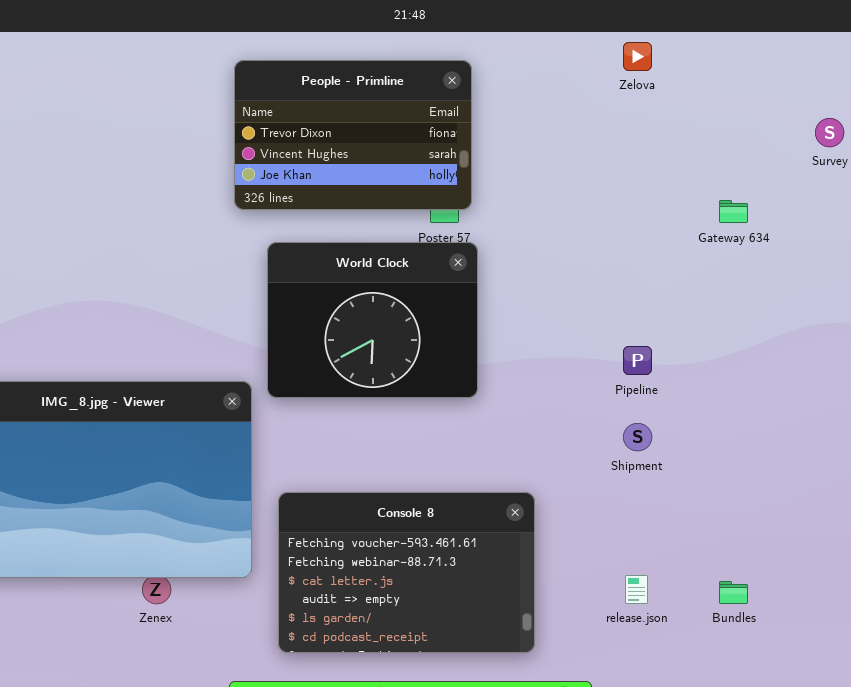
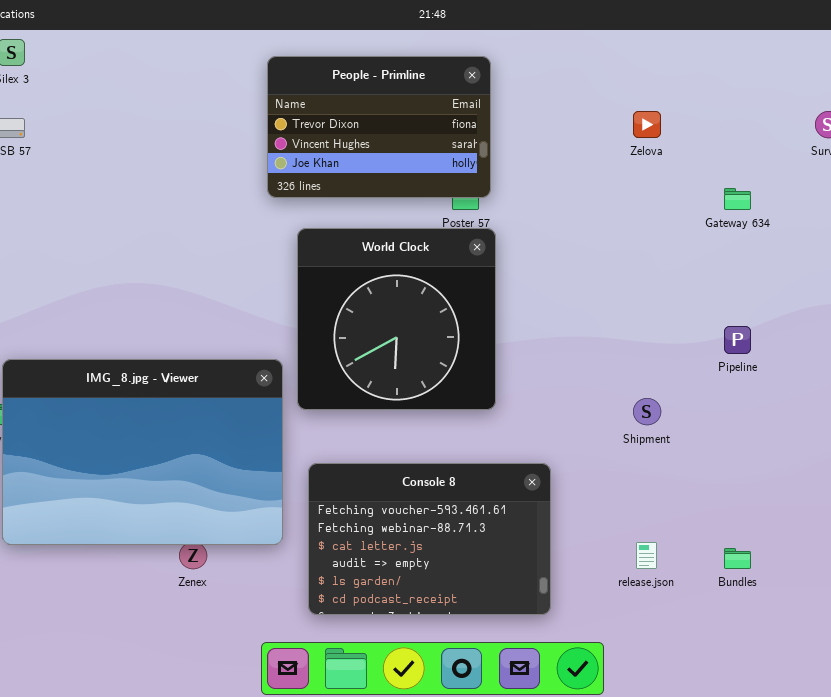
Zelova: [623,42,652,71] -> [633,111,661,138], moved
World Clock: [267,242,478,398] -> [297,228,496,410], resized
Pipeline: [623,346,652,375] -> [724,326,751,354], moved

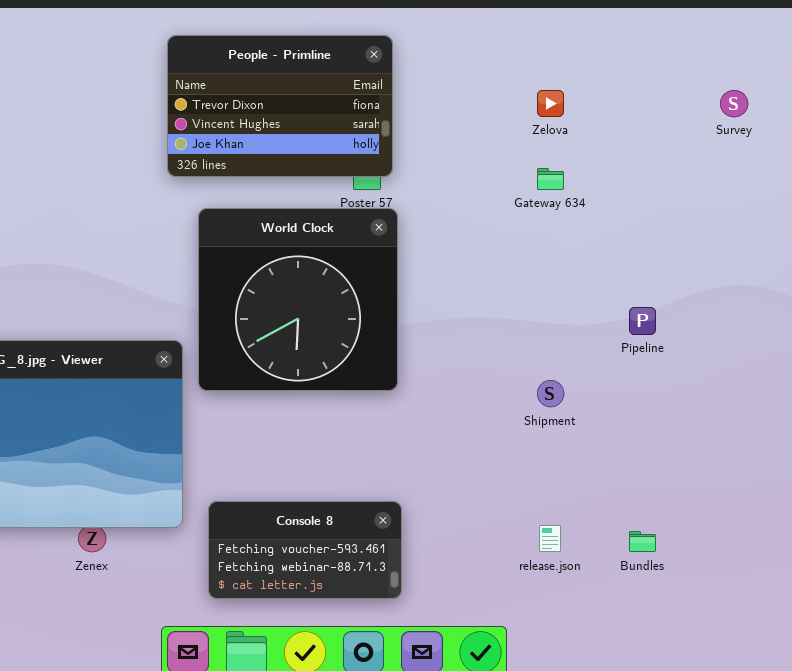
Gateway 634: [724,188,751,210] -> [537,168,564,190], moved
Console 8: [308,463,551,615] -> [208,501,402,599], resized

